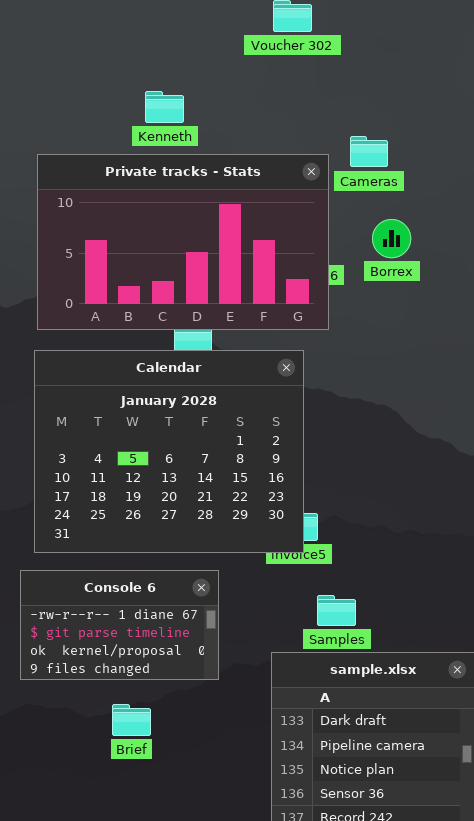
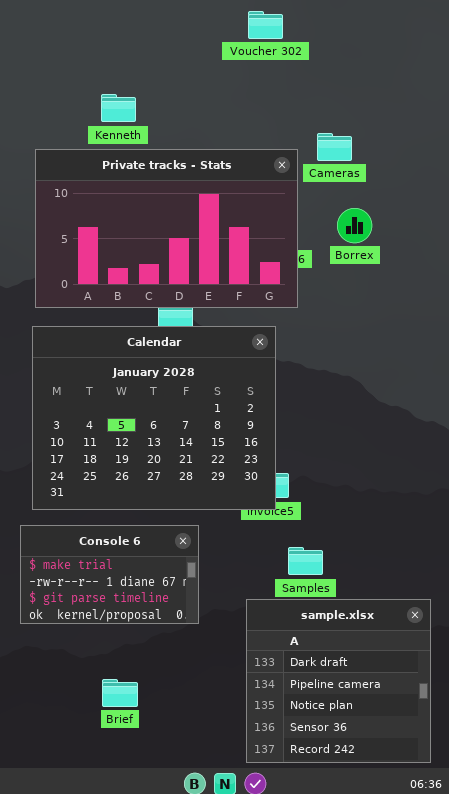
Kenneth: [145,91,184,123] -> [101,94,136,122], moved
Console 6: [20,570,219,680] -> [20,525,199,624], scrolled up 1 row
Brief: [112,704,151,736] -> [102,679,138,707], moved

